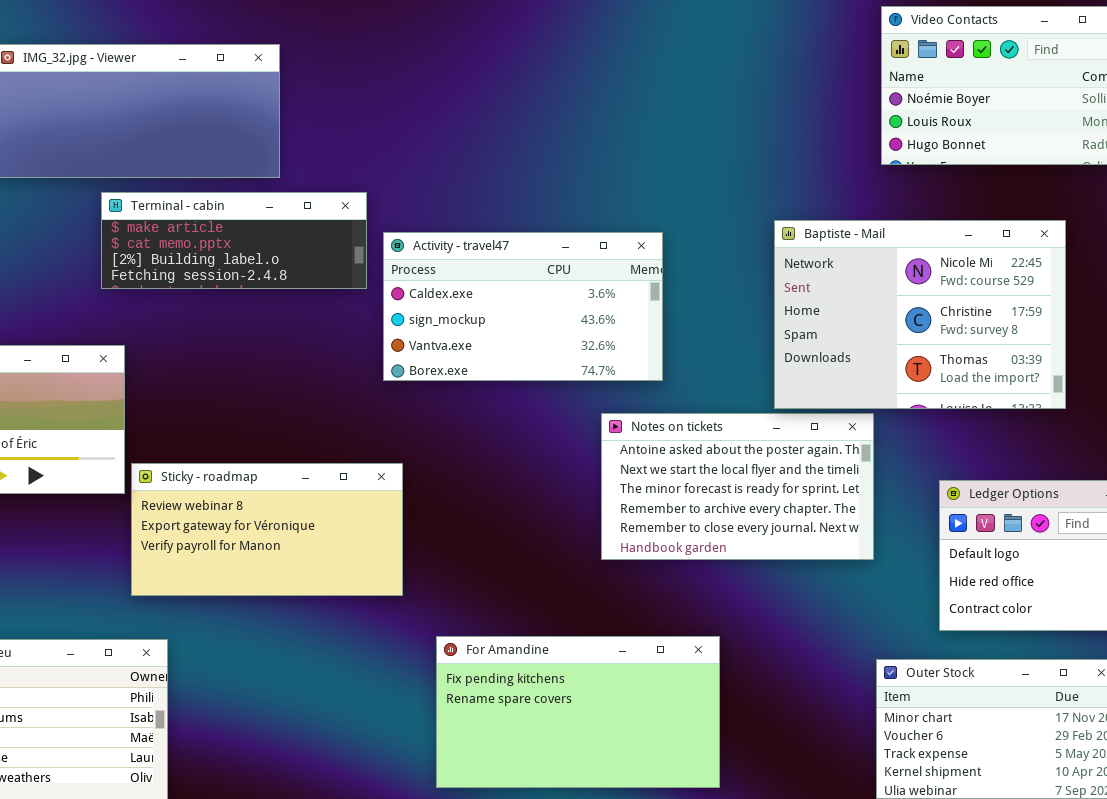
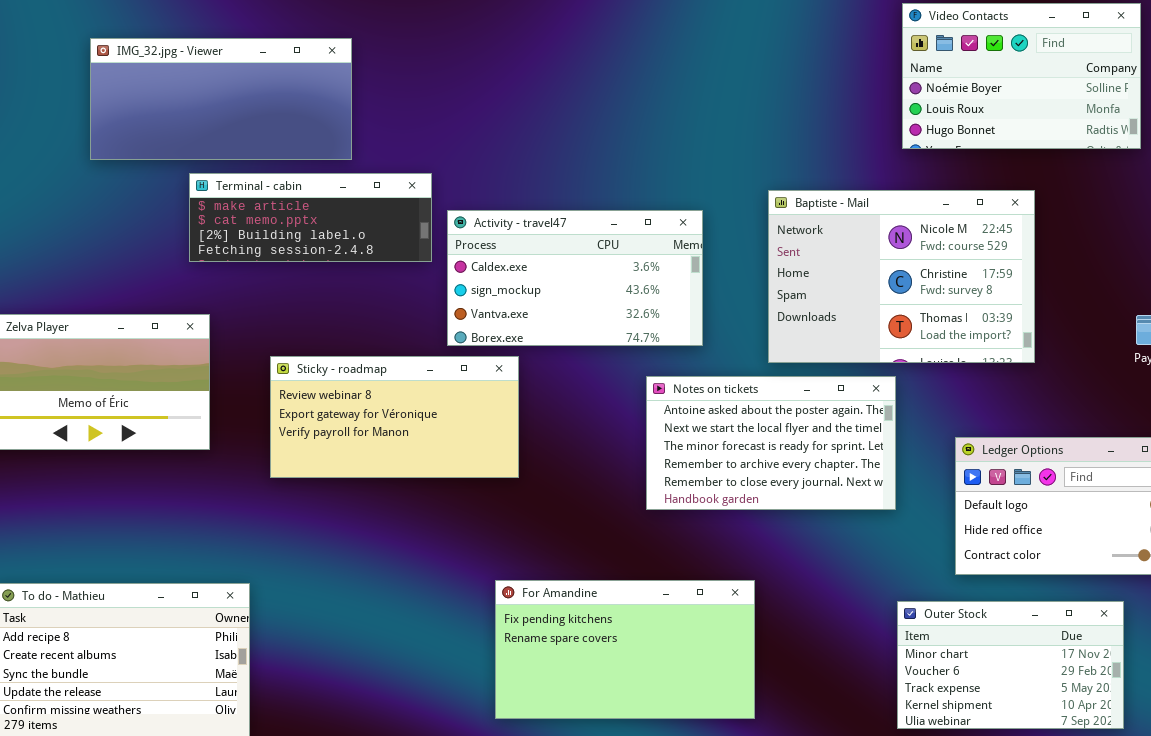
Baptiste - Mail: [774,220,1066,409] -> [768,190,1035,363], moved
Sticky - roadmap: [131,463,403,596] -> [270,356,519,478], moved

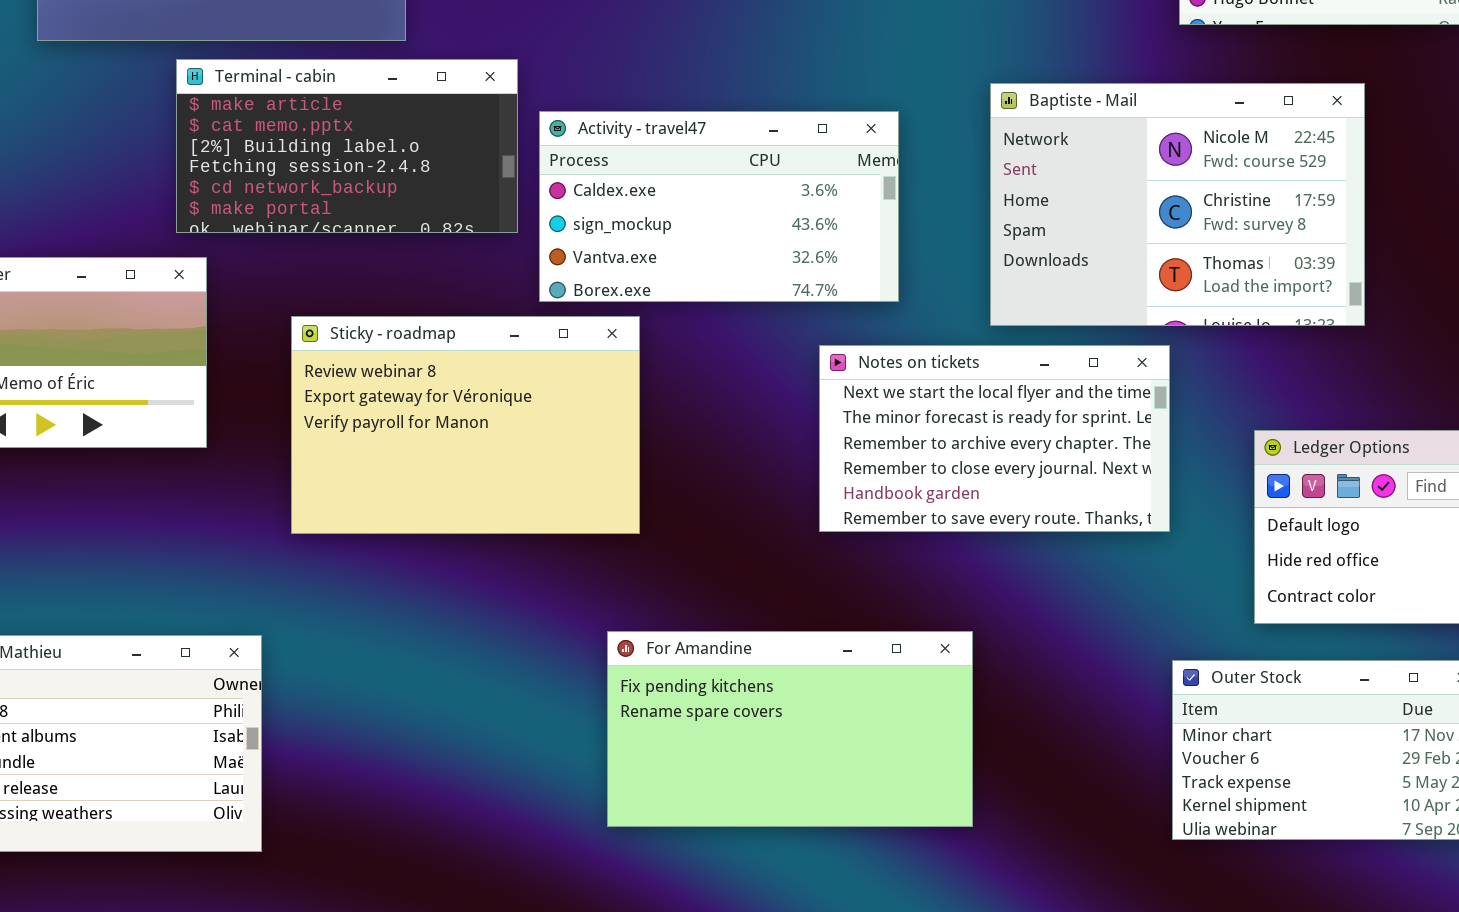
Terminal - cabin: [189,173,432,262] -> [176,59,518,233], resized
Sticky - roadmap: [270,356,519,478] -> [291,316,640,534], resized
Notes on tickets: [646,376,896,510] -> [819,345,1170,532], scrolled down 1 row

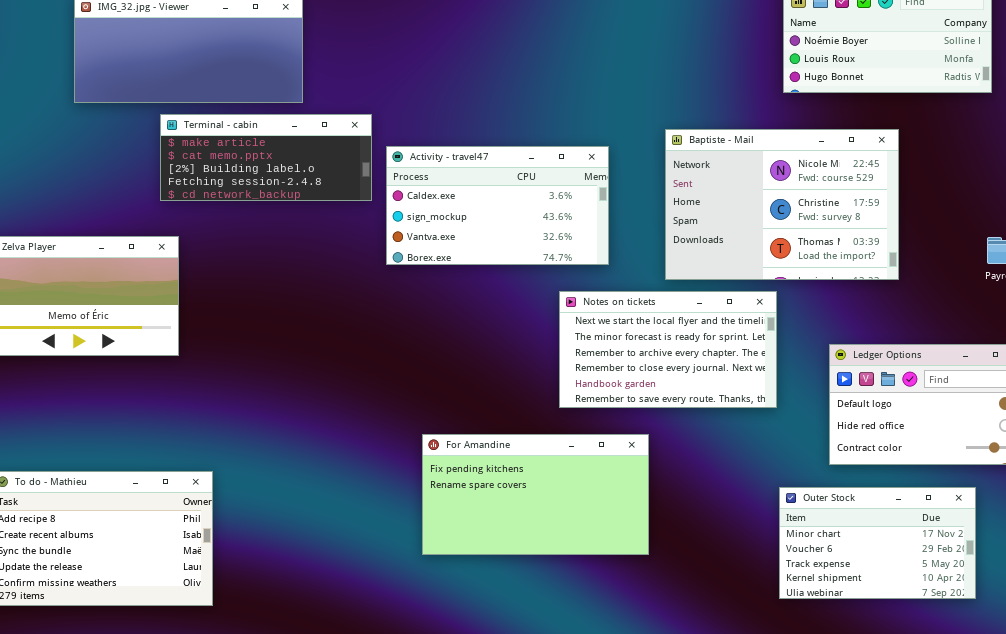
Terminal - cabin: [176,59,518,233] -> [160,114,372,201], resized
Sticky - roadmap: [291,316,640,534] -> none, closed
For Amandine: [607,631,973,827] -> [422,434,649,555], moved

